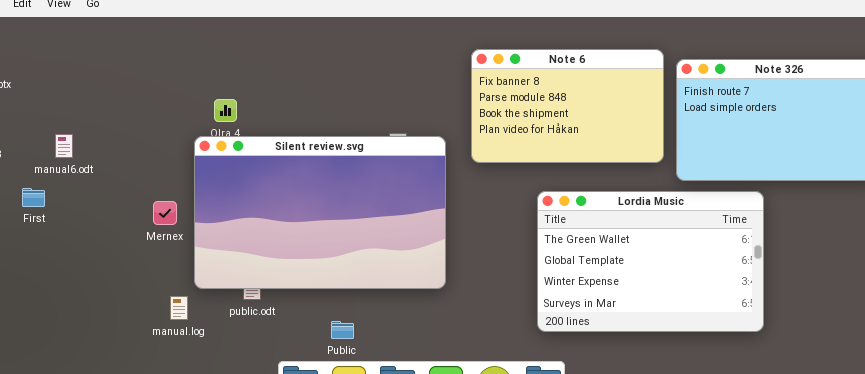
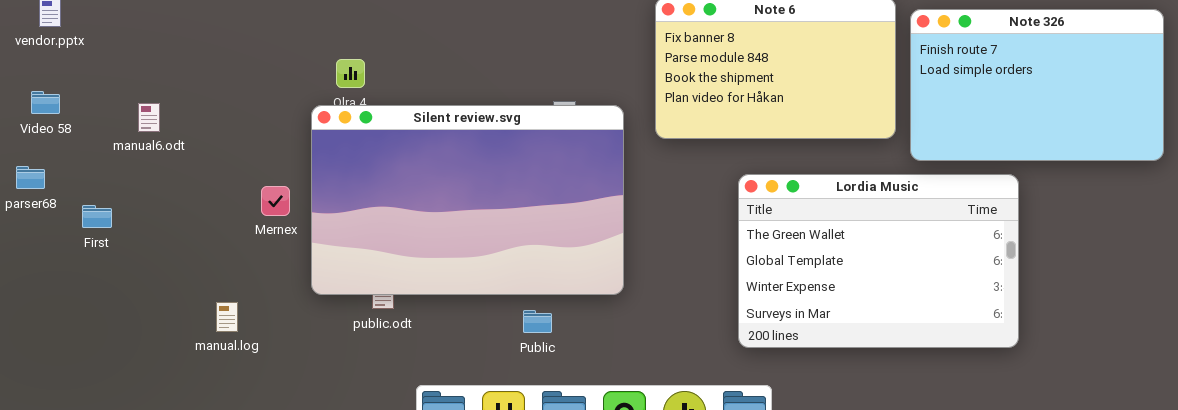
First: [22,188,45,207] -> [82,205,112,228], moved
manual.log: [170,296,188,320] -> [216,302,238,332], moved
Public: [331,321,354,339] -> [523,310,552,333], moved

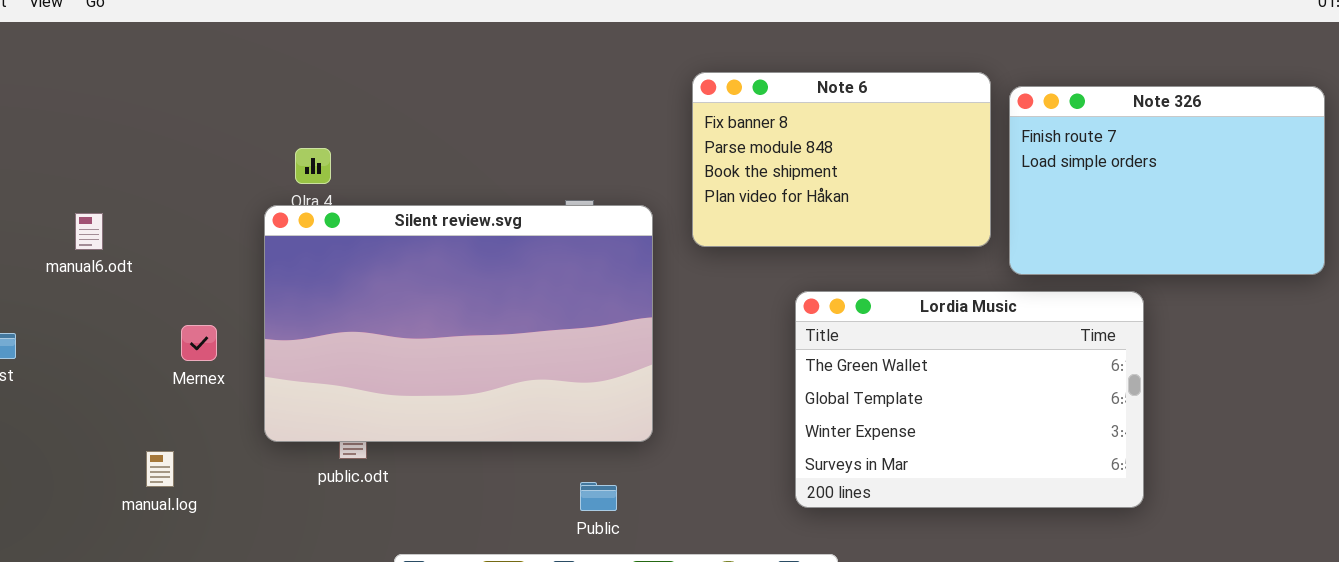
manual6.odt: [138,103,160,132] -> [75,213,103,250], moved
Mernex: [261,186,290,216] -> [181,325,217,361], moved
Public: [523,310,552,333] -> [580,482,617,511], moved

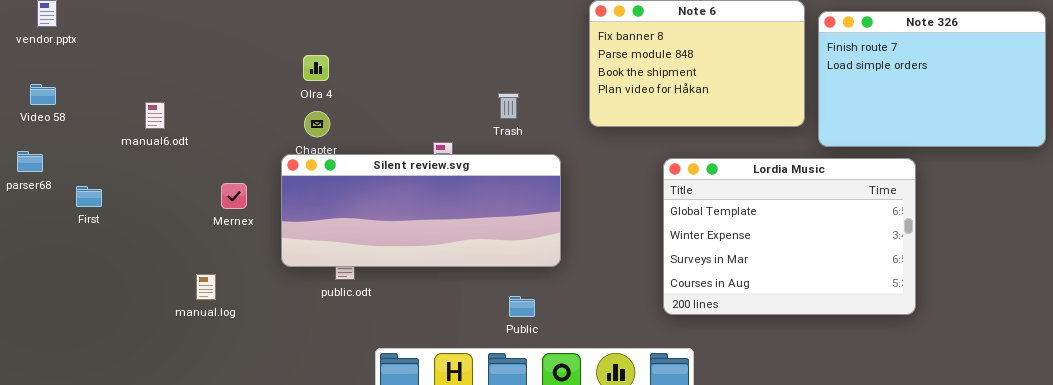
Silent review.svg: [264,205,653,442] -> [281,154,561,267], resized
Lordia Music: [795,291,1144,508] -> [663,158,916,315], scrolled down 1 row

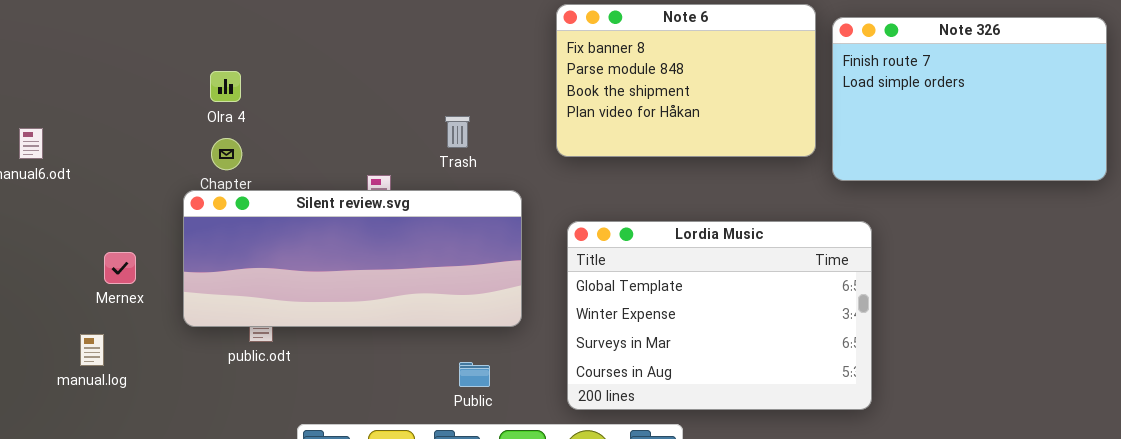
Lordia Music: [663,158,916,315] -> [567,221,872,410], moved
Mernex: [221,183,247,209] -> [104,252,136,284], moved

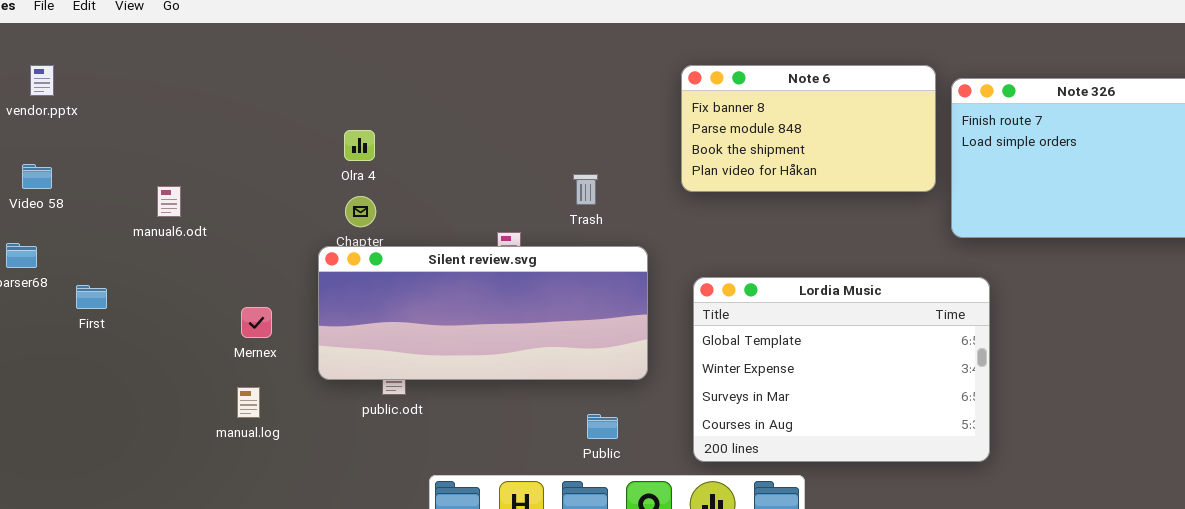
Note 6: [556,4,816,157] -> [681,65,936,192], resized
manual.log: [80,334,104,366] -> [237,387,260,418], moved

